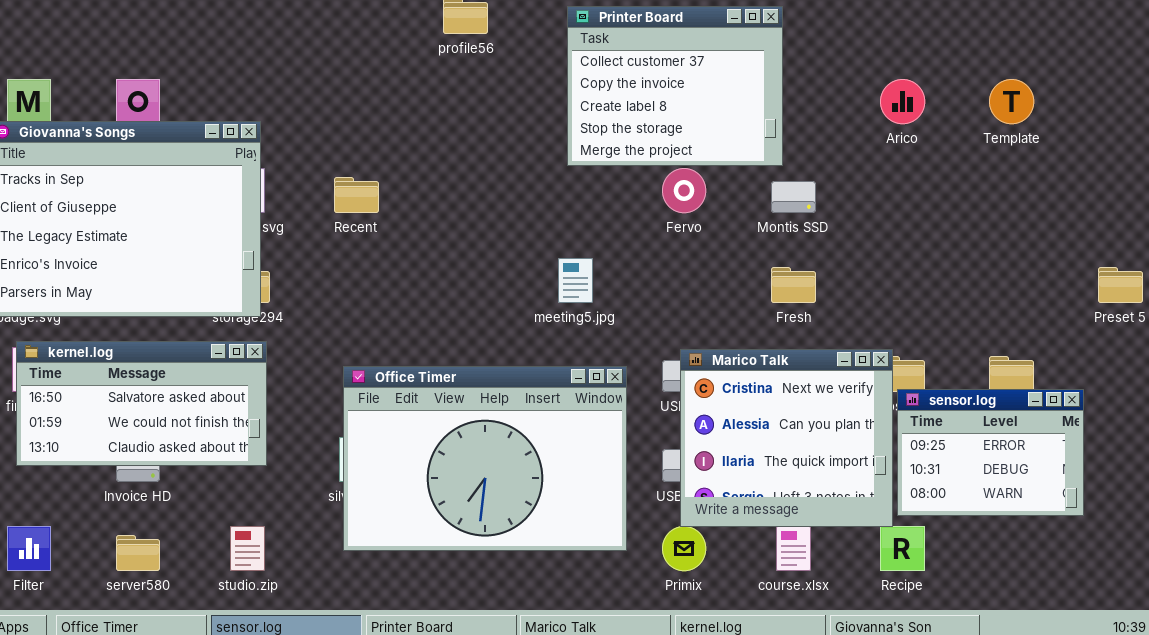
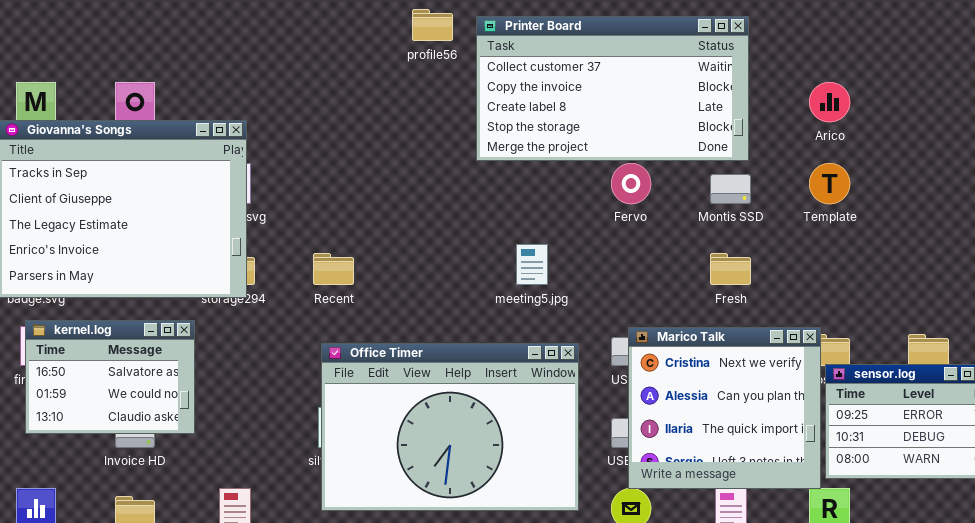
Printer Board: [567,6,783,166] -> [476,16,749,161], moved, resized
Template: [989,79,1034,124] -> [809,163,850,204], moved
Recent: [334,177,379,213] -> [313,253,354,285], moved
kernel.log: [16,341,267,466] -> [25,320,195,434], resized

